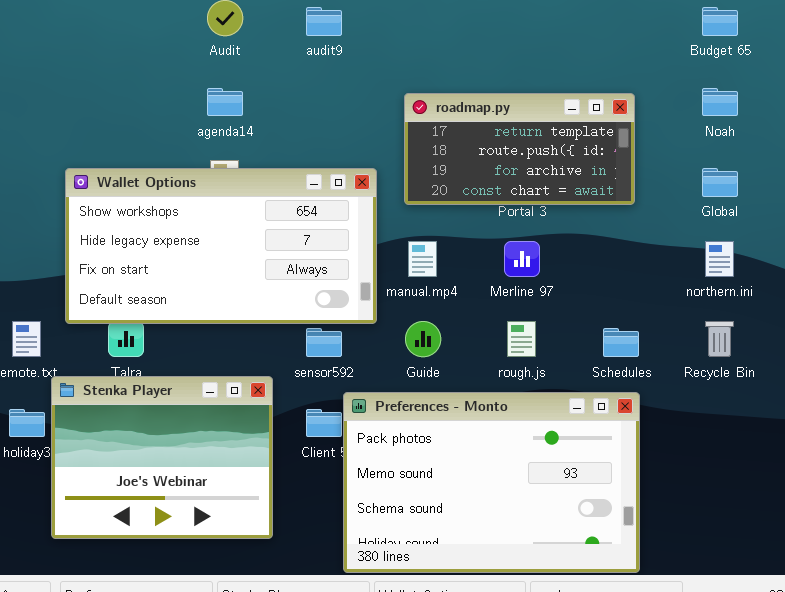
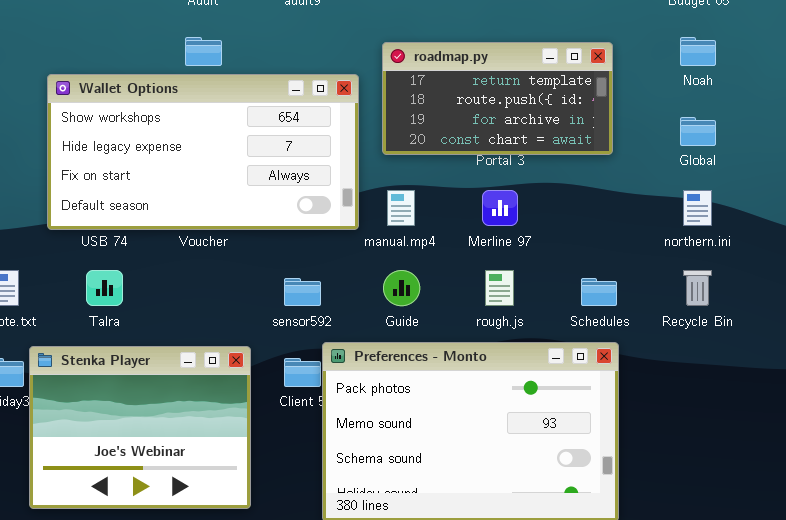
Wallet Options: [65,168,377,324] -> [47,74,359,230], moved
Stenka Player: [51,376,273,539] -> [29,346,251,509], moved

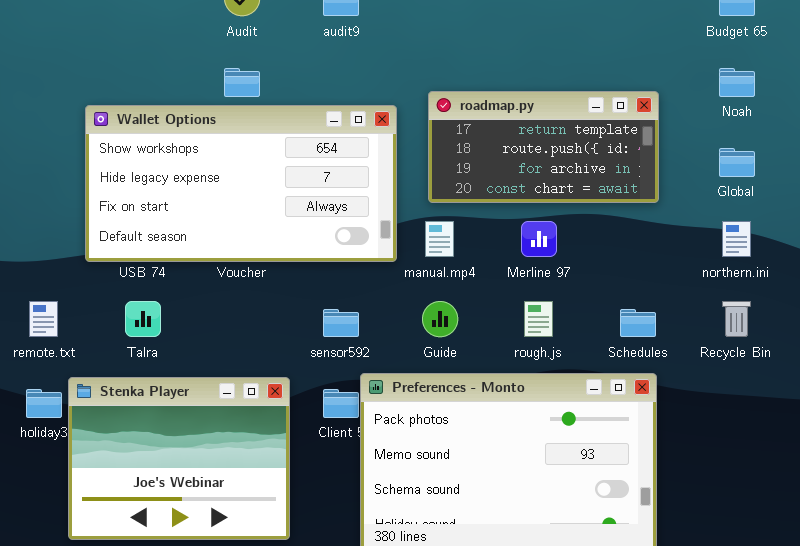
roadmap.py: [382,42,613,155] -> [428,91,659,203], moved

